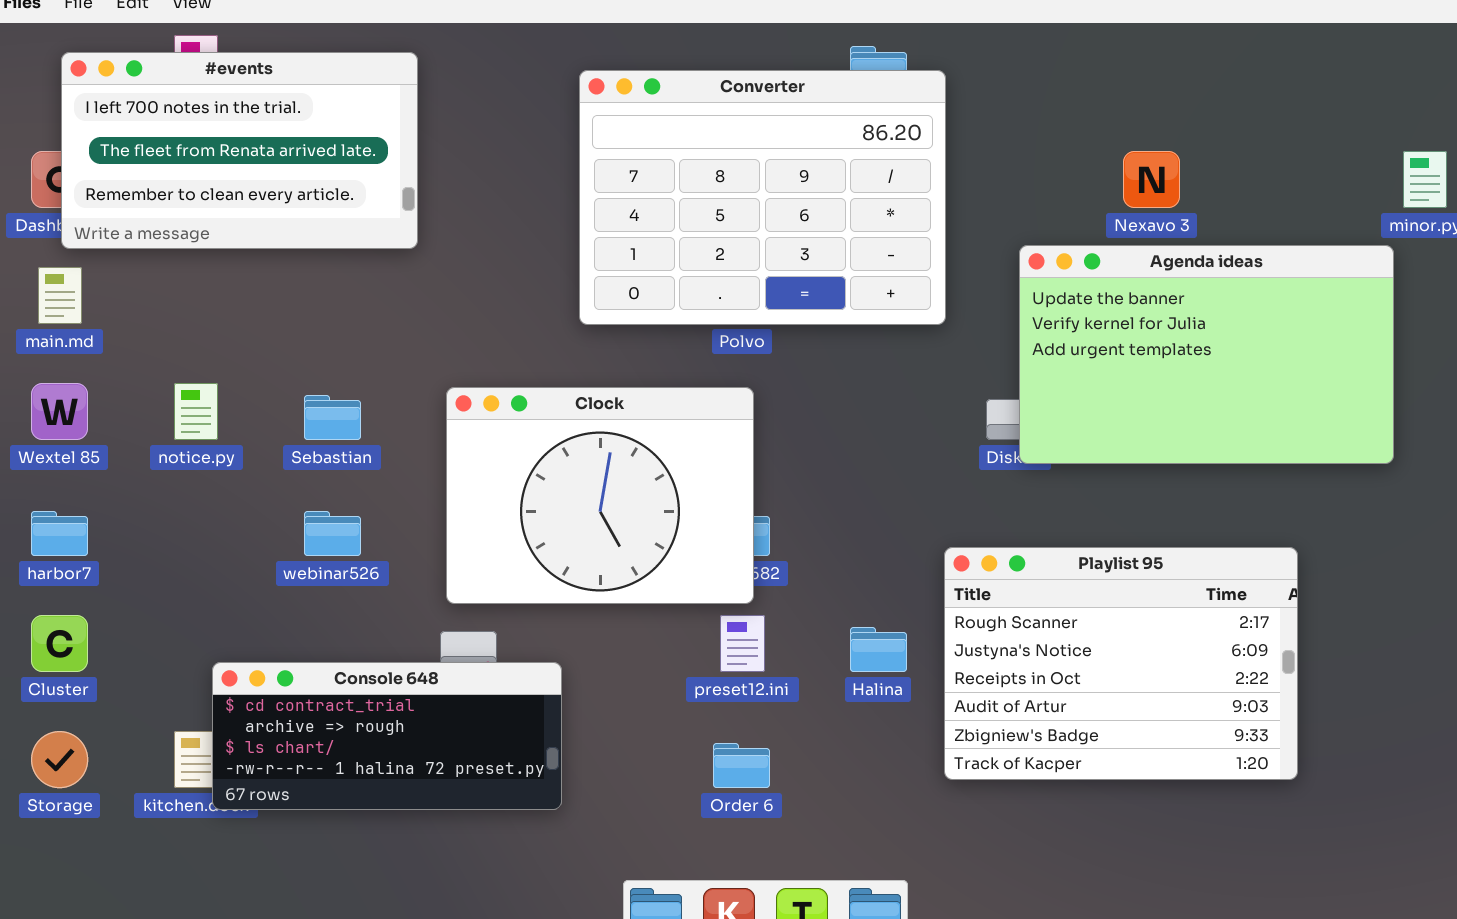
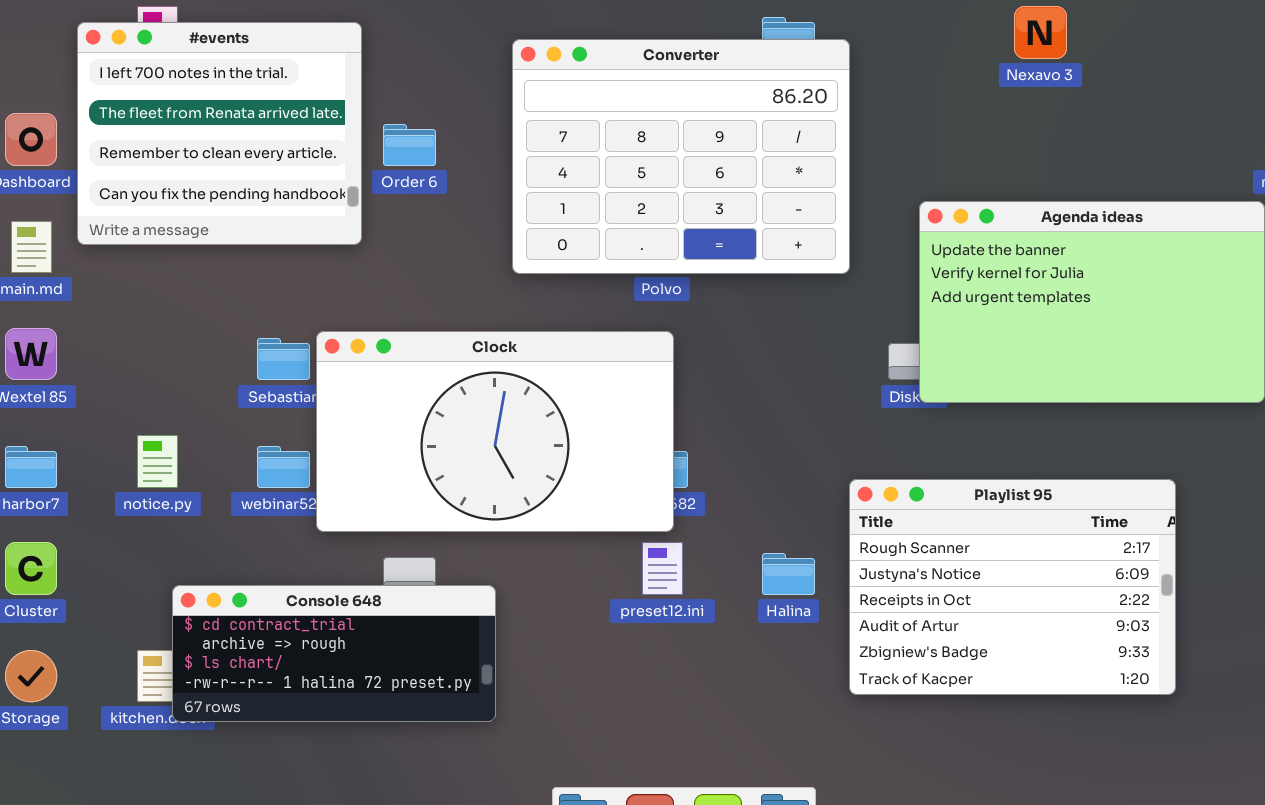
#events: [61,52,418,249] -> [77,22,362,245], resized
Nexavo 3: [1123,151,1180,208] -> [1014,6,1067,59], moved
notice.py: [174,383,218,440] -> [137,435,178,488], moved
Clock: [446,387,754,604] -> [316,331,674,532], resized
Order 6: [713,743,770,788] -> [383,124,436,166], moved

